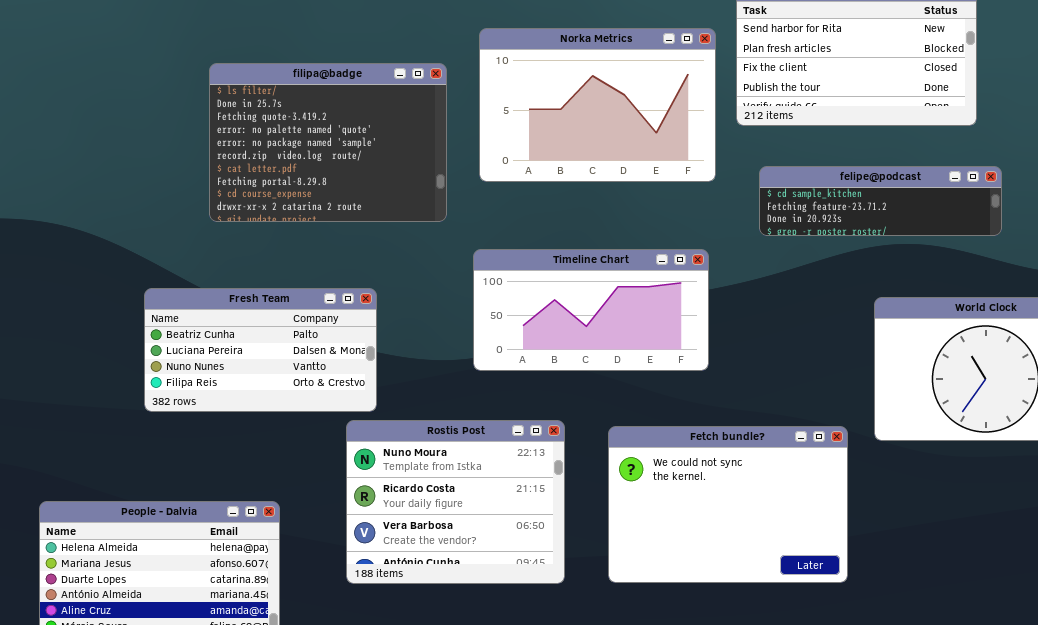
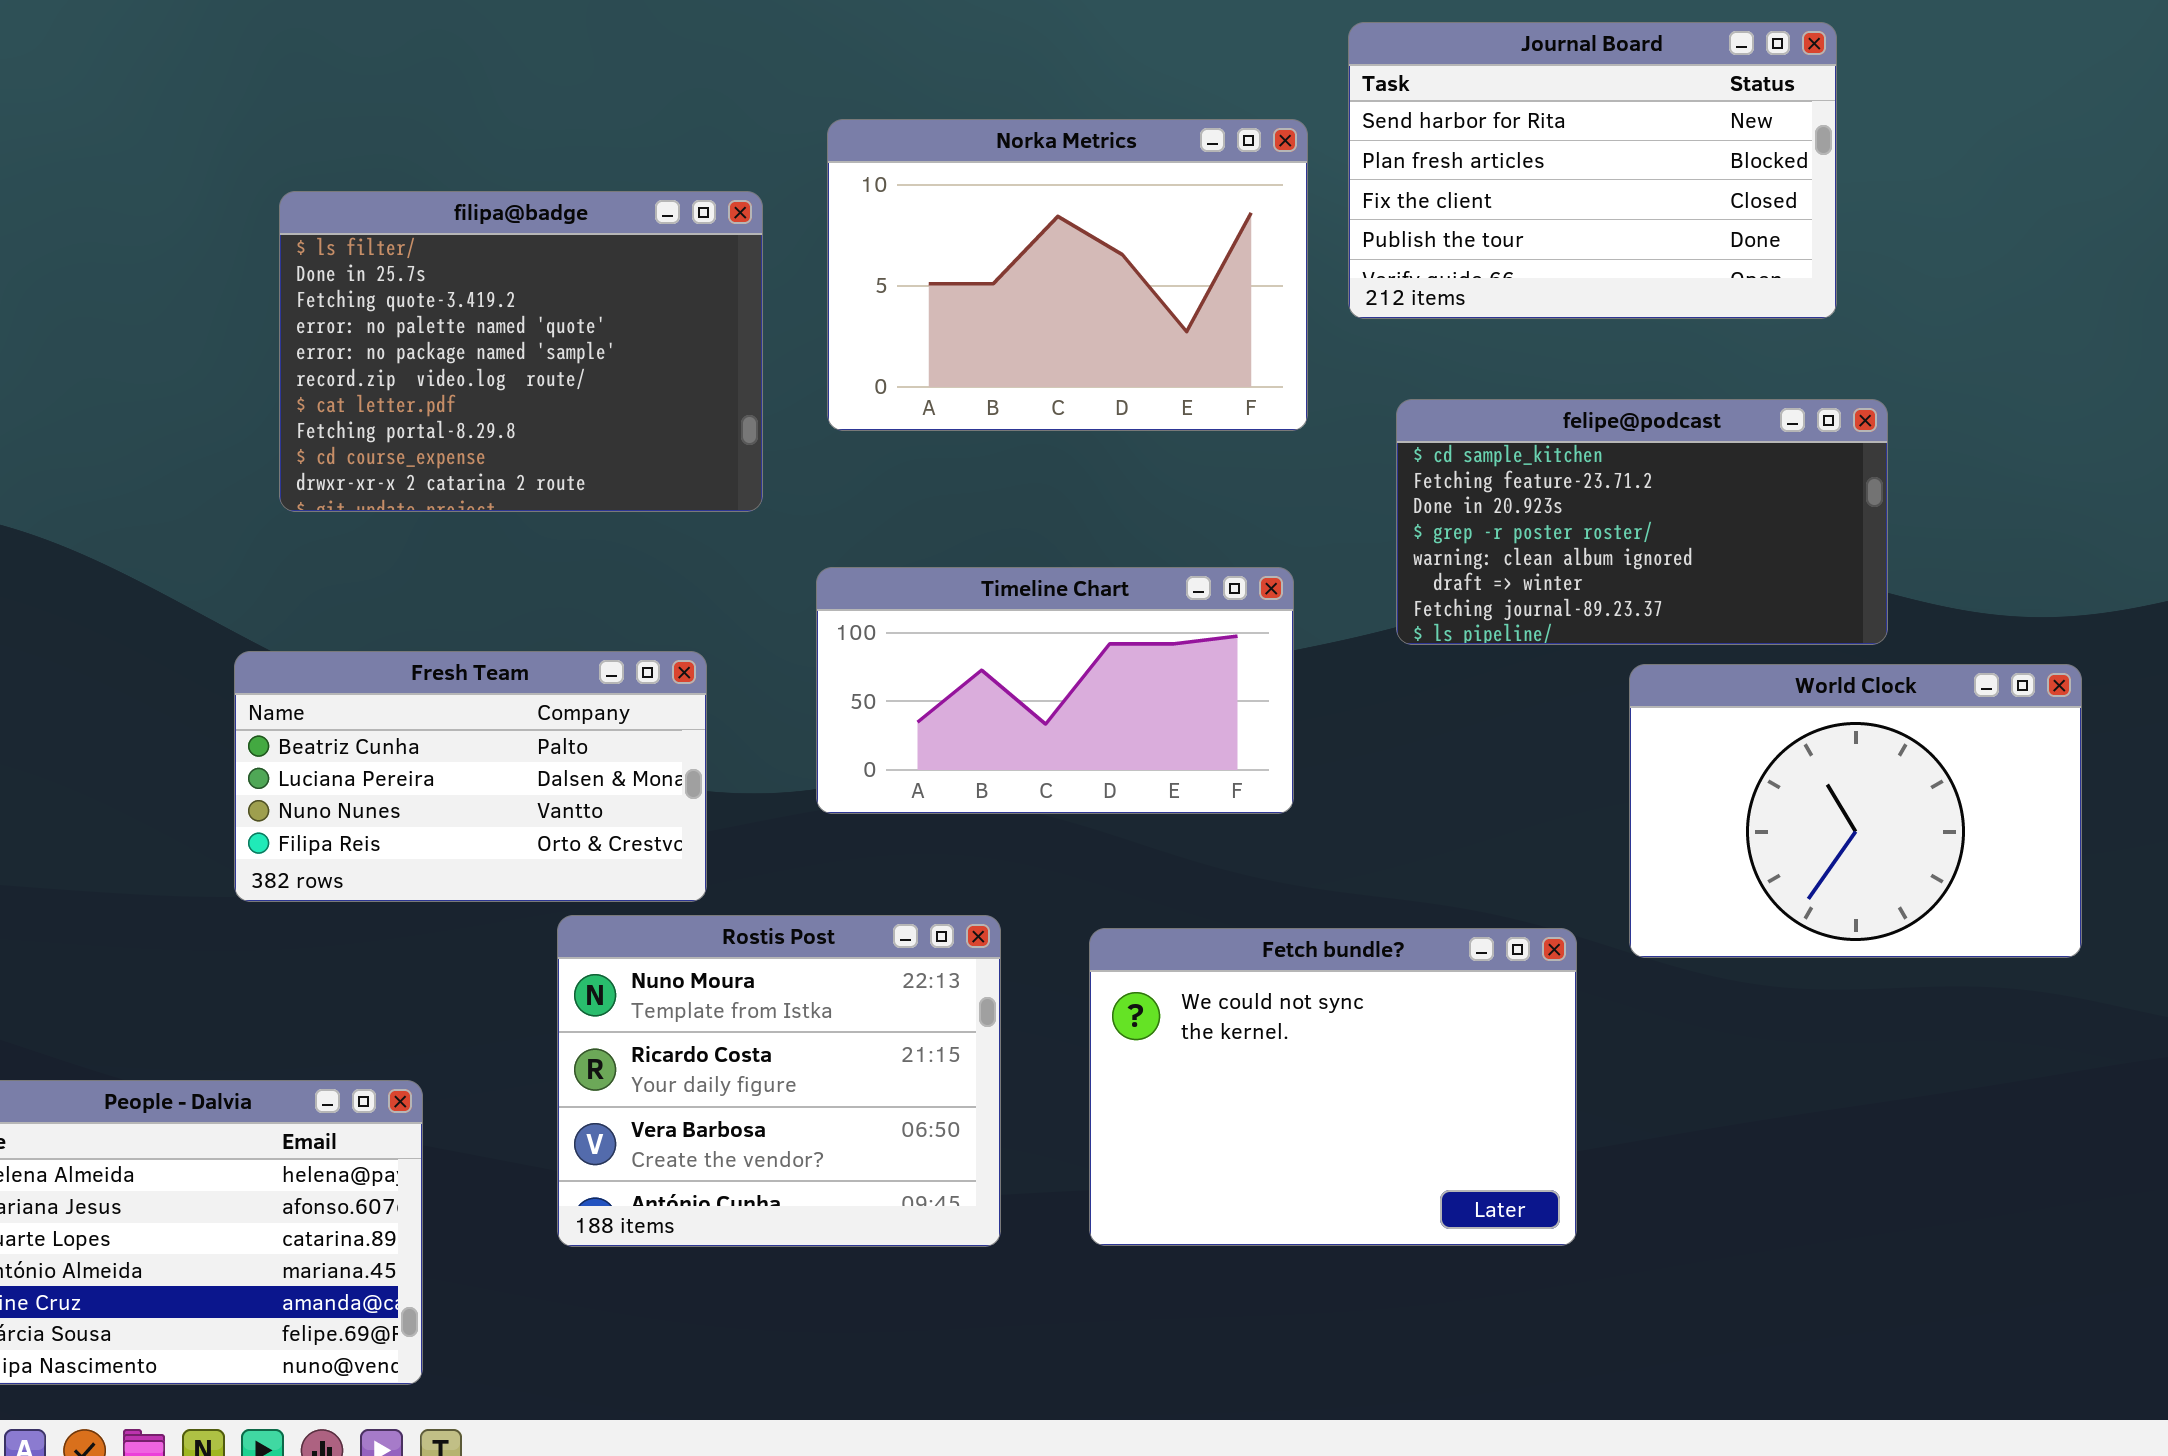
felipe@podcast: [759,166,1002,236] -> [1396,399,1888,645], resized
Fresh Team: [144,288,377,412] -> [234,651,707,902], moved

